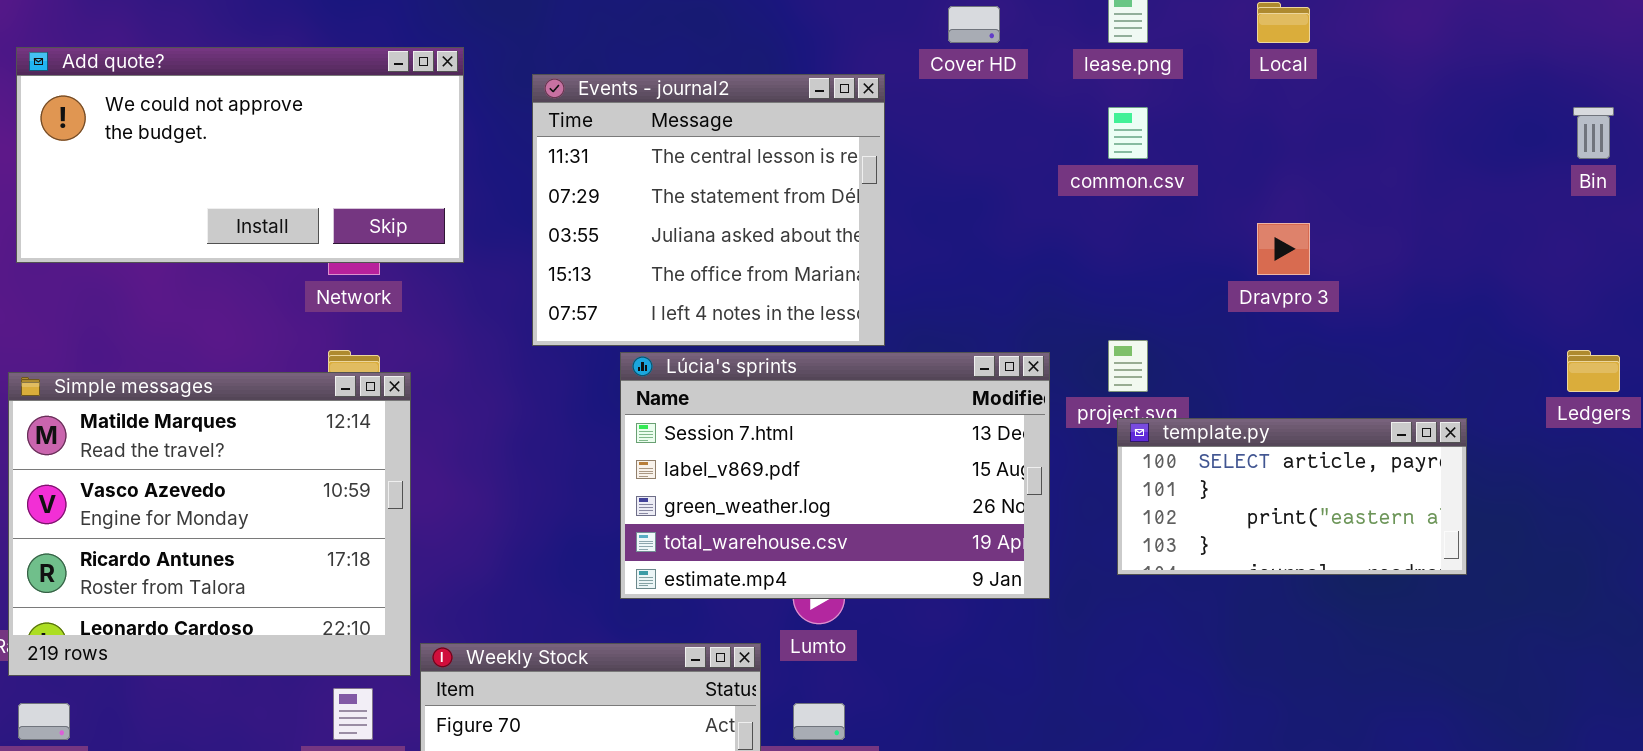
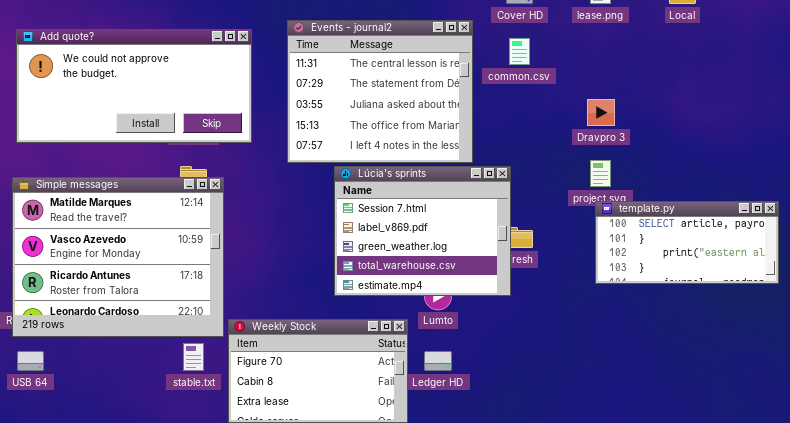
Add quote?: [16,47,464,263] -> [16,29,252,143], moved
common.csv: [1108,107,1148,159] -> [509,38,530,65], moved
Dravpro 3: [1257,223,1310,275] -> [587,99,615,126], moved
Lúcia's sprints: [620,352,1050,599] -> [334,166,511,296], resized

